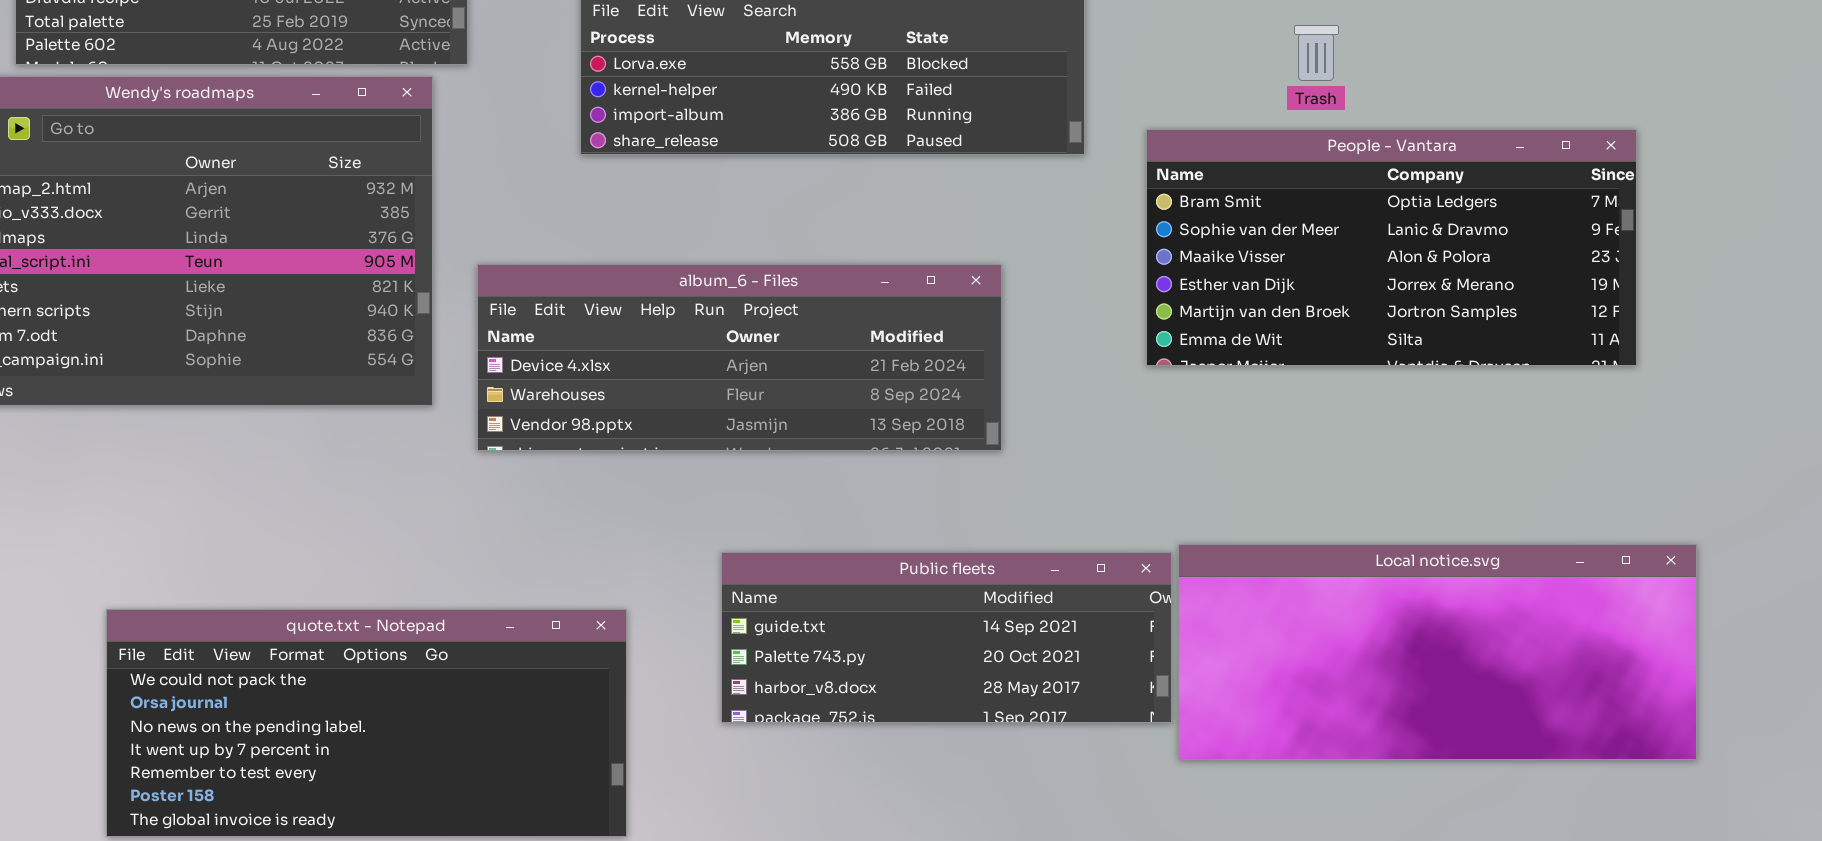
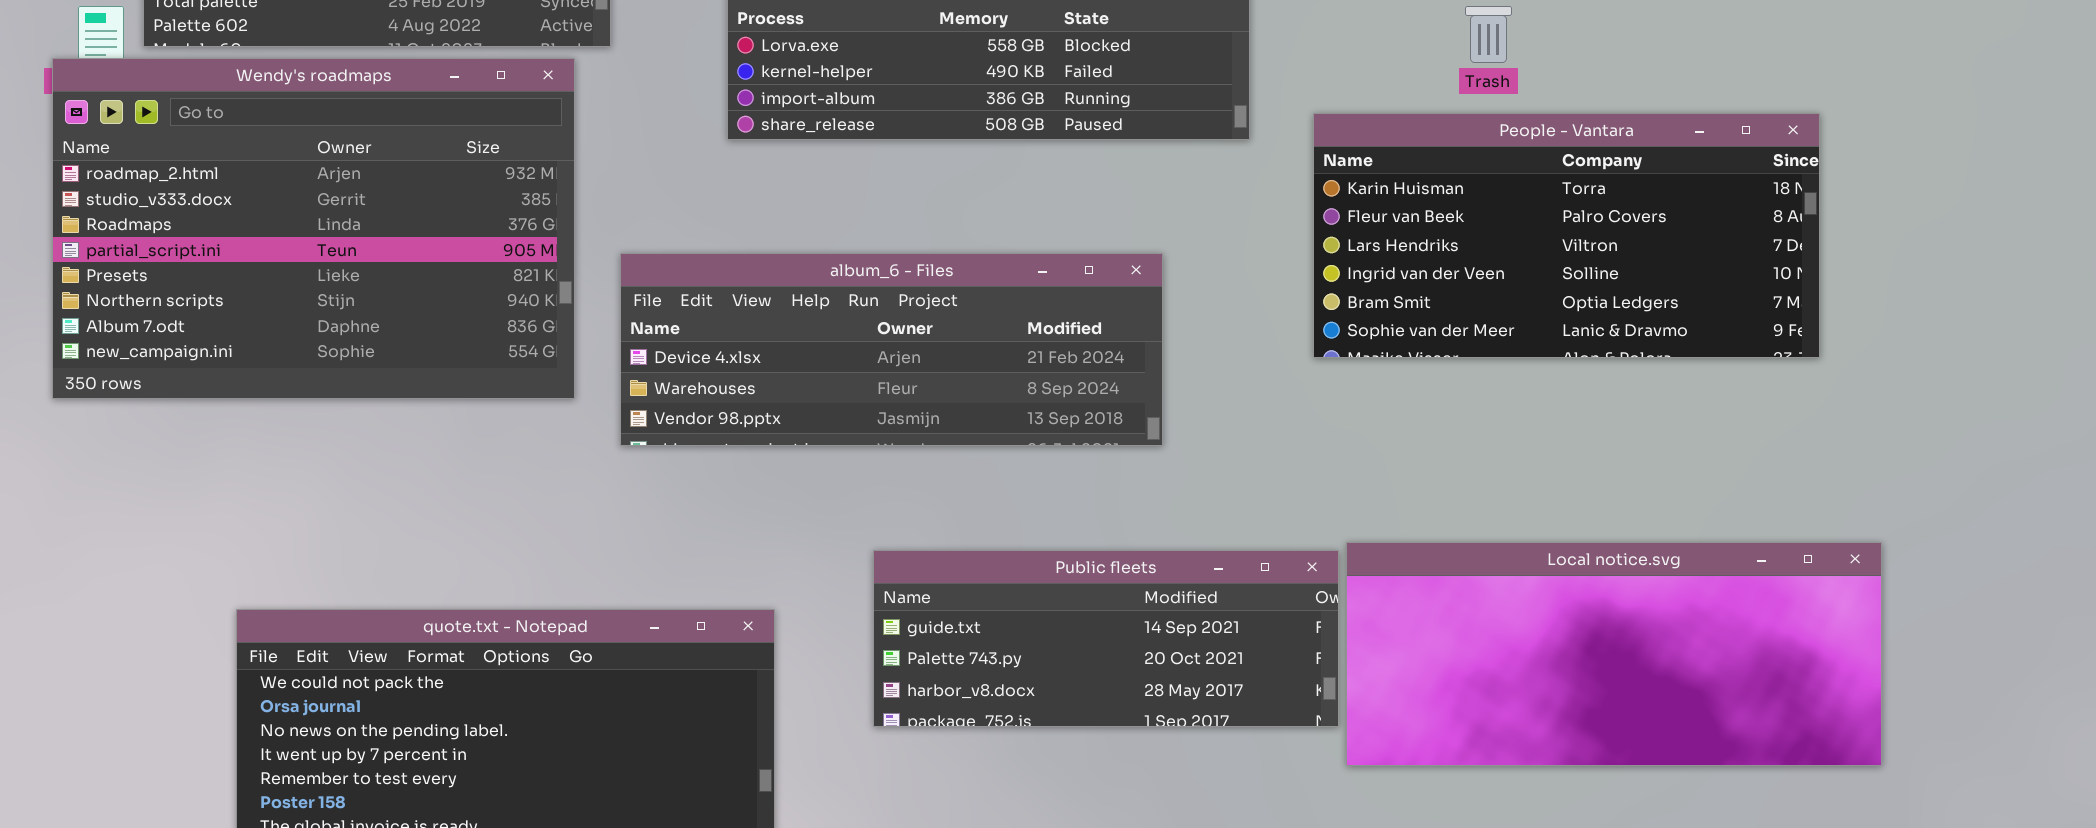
People - Vantara: [1146,129,1637,366] -> [1313,113,1820,358], scrolled up 4 rows

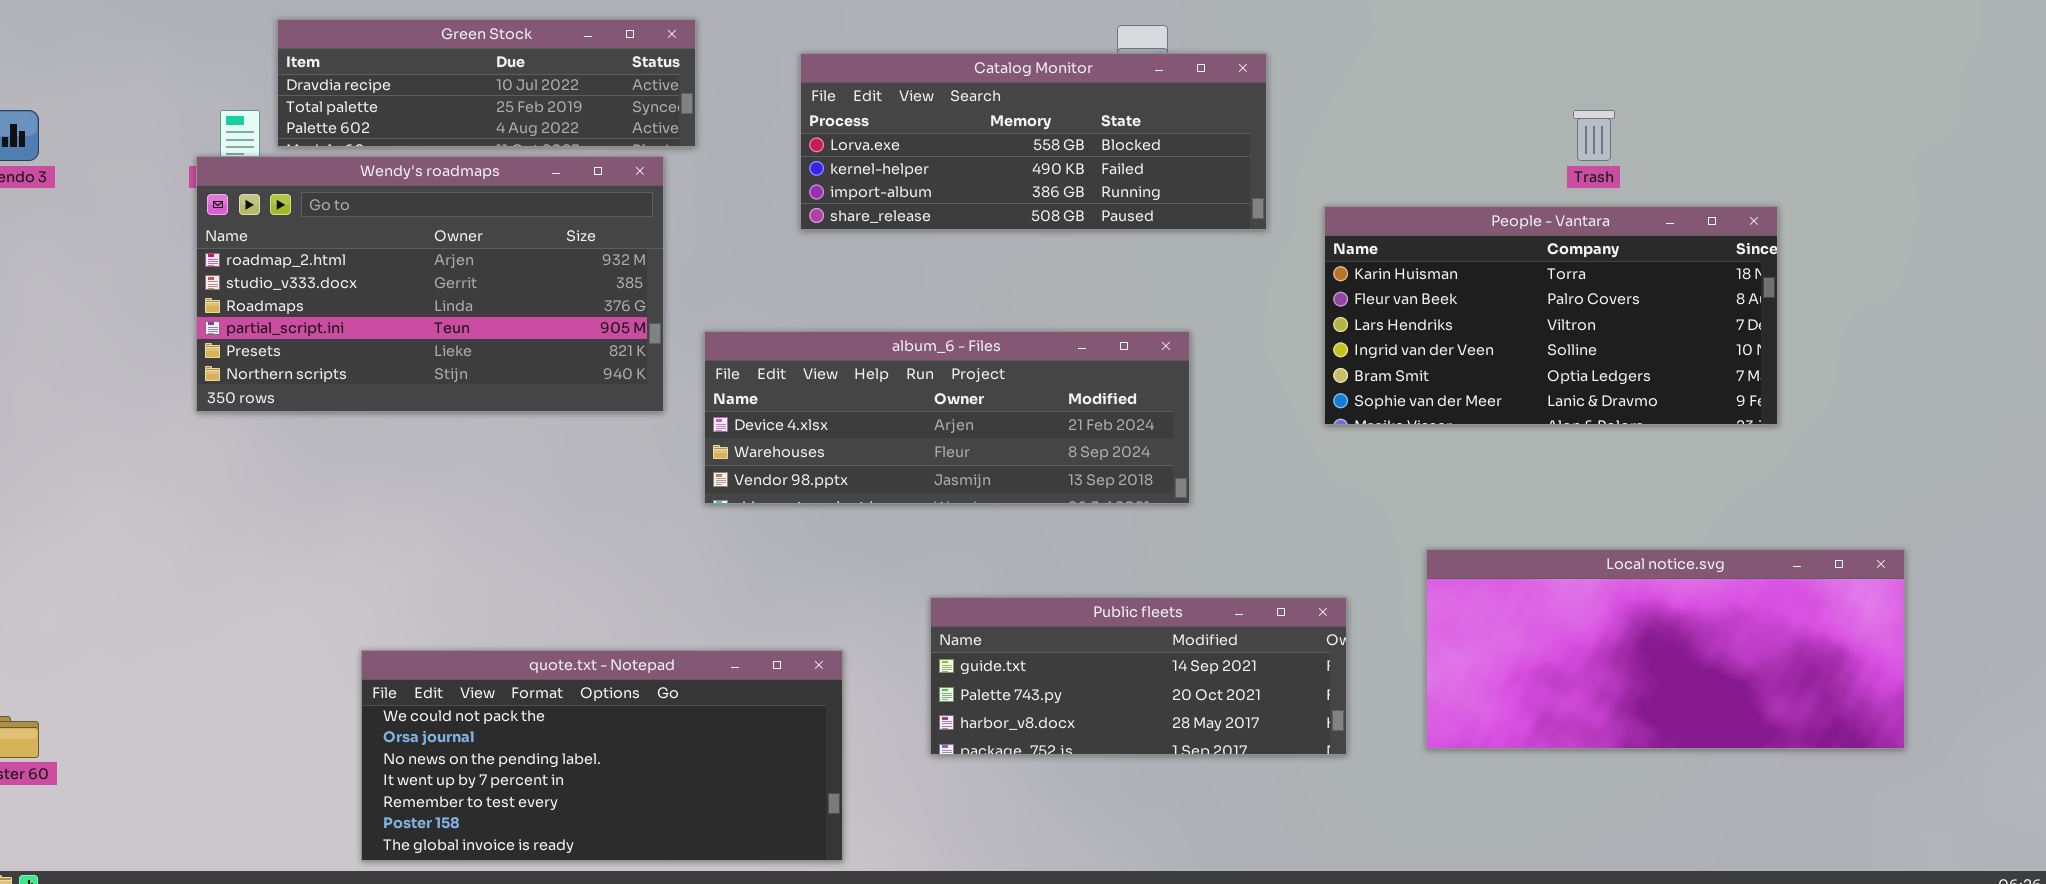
Trash: [1465,6,1512,63] -> [1573,110,1615,161], moved
Wendy's roadmaps: [52,58,575,399] -> [196,156,664,412], resized
Local notice.svg: [1346,542,1882,766] -> [1426,549,1905,749], moved

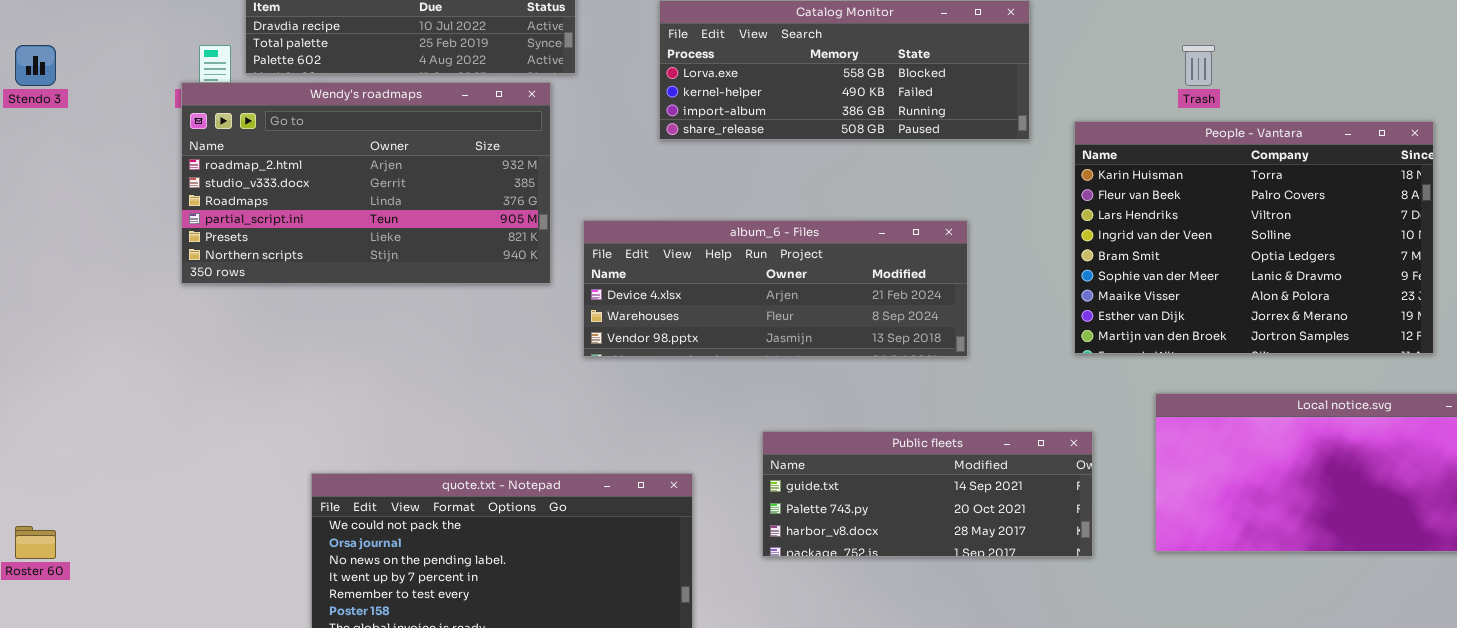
Trash: [1573,110,1615,161] -> [1182,45,1215,86], moved
People - Vantara: [1324,206,1778,425] -> [1074,121,1434,354], resized

